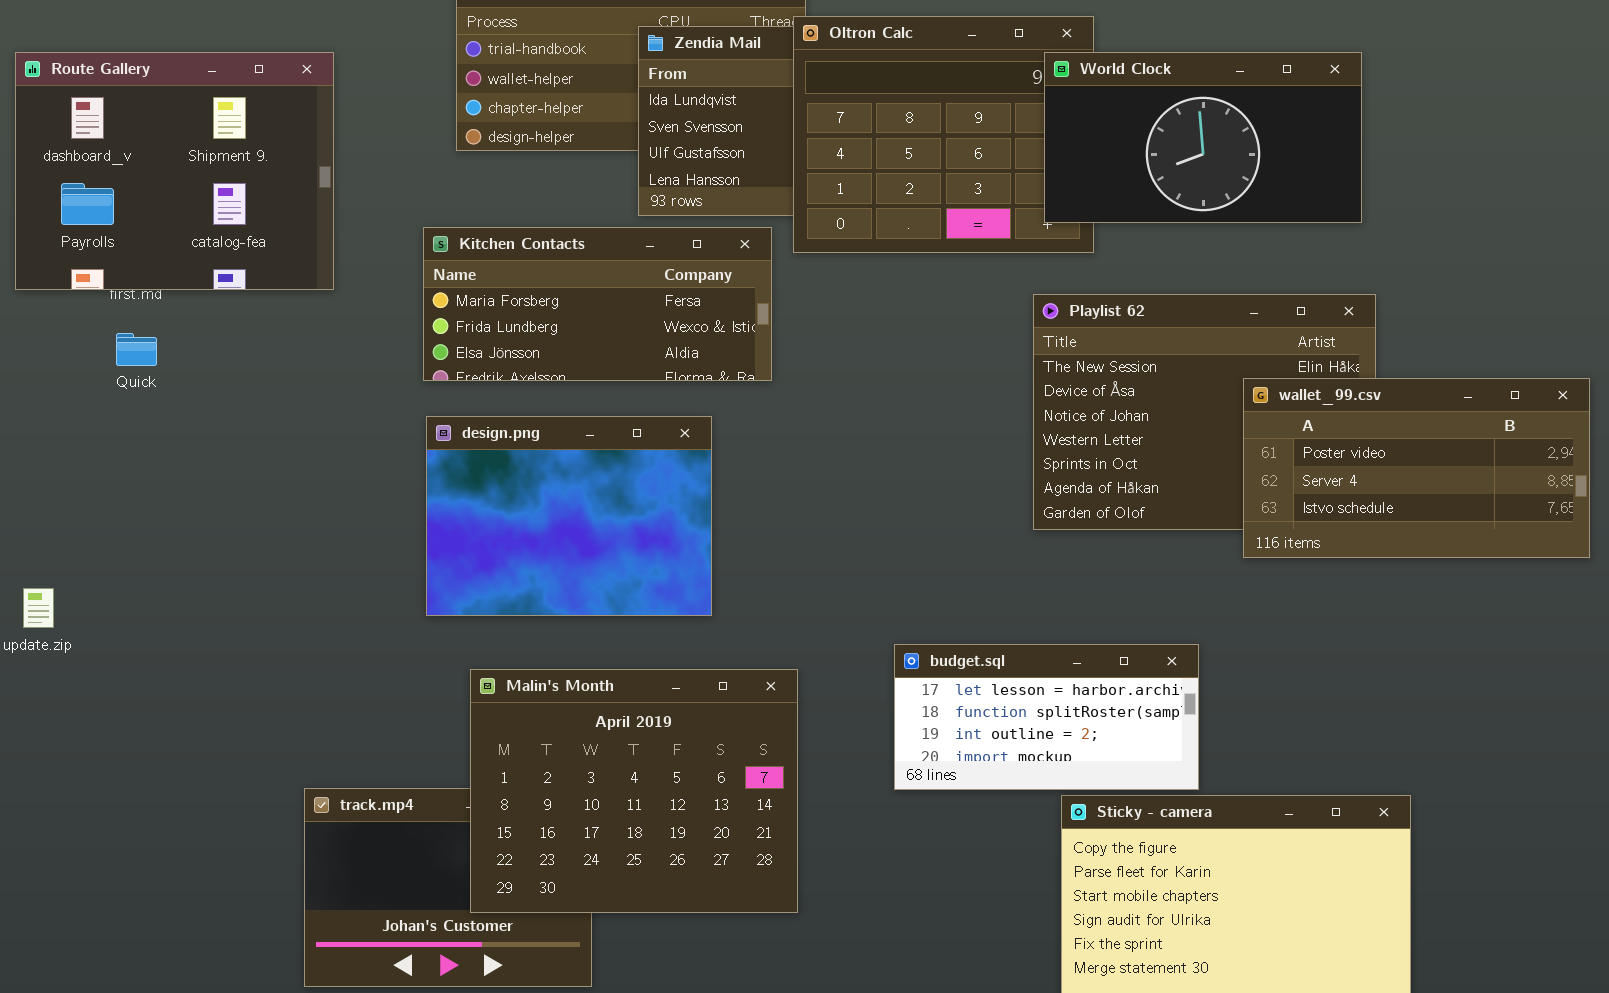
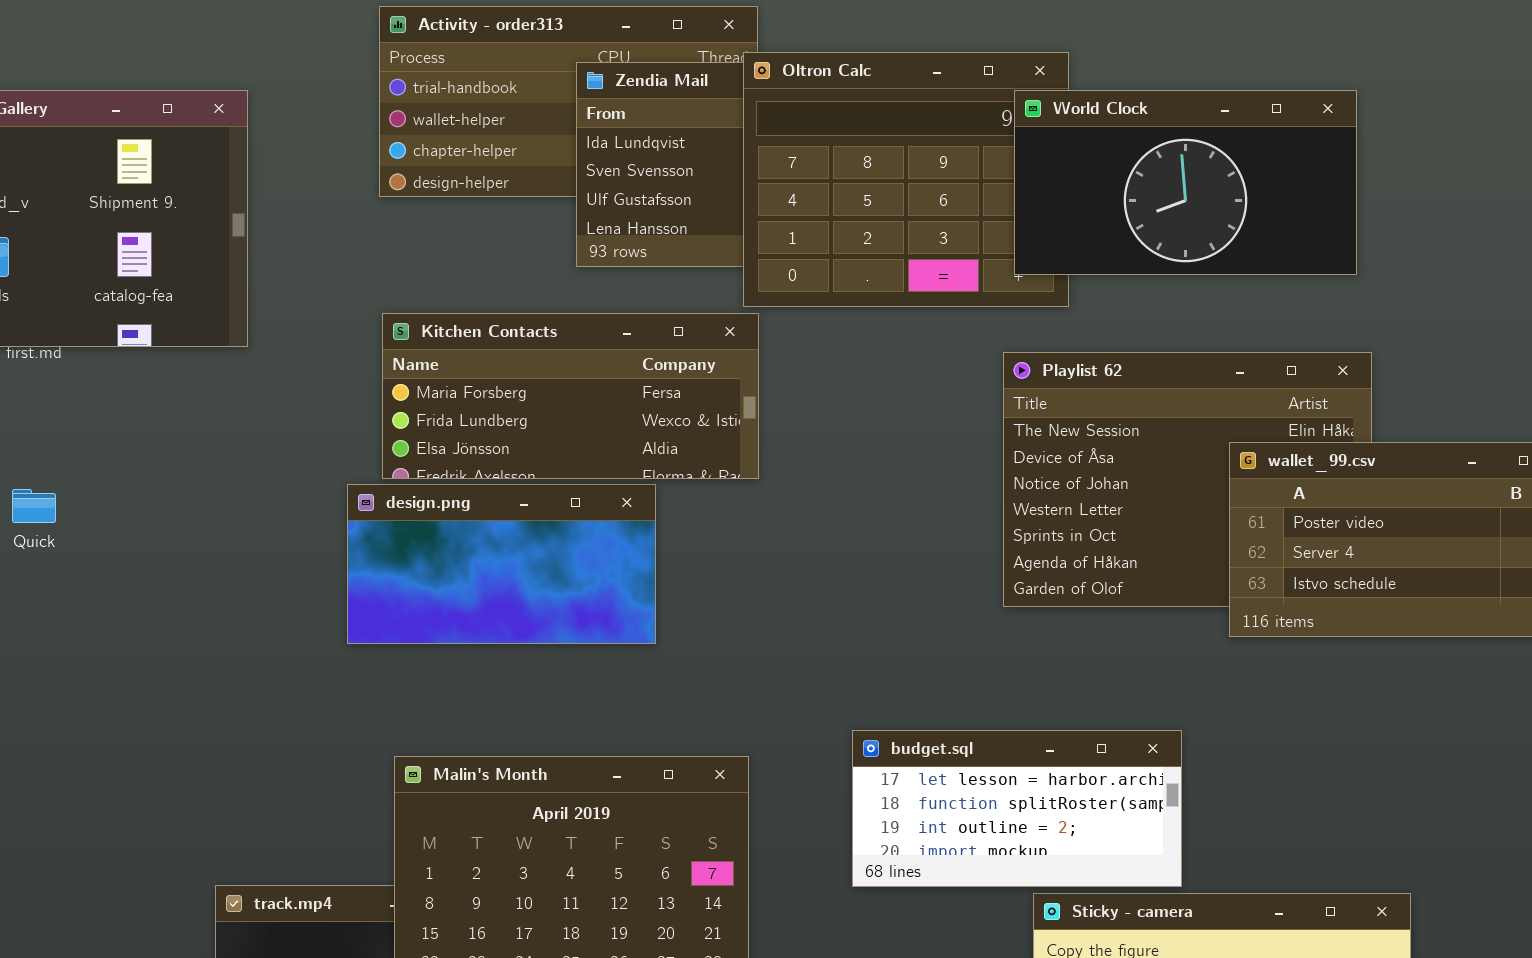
Kitchen Contacts: [423,227,772,381] -> [382,313,759,479], moved
Quick: [116,333,157,366] -> [12,489,56,523], moved
design.png: [426,416,712,616] -> [347,484,656,644], resized

